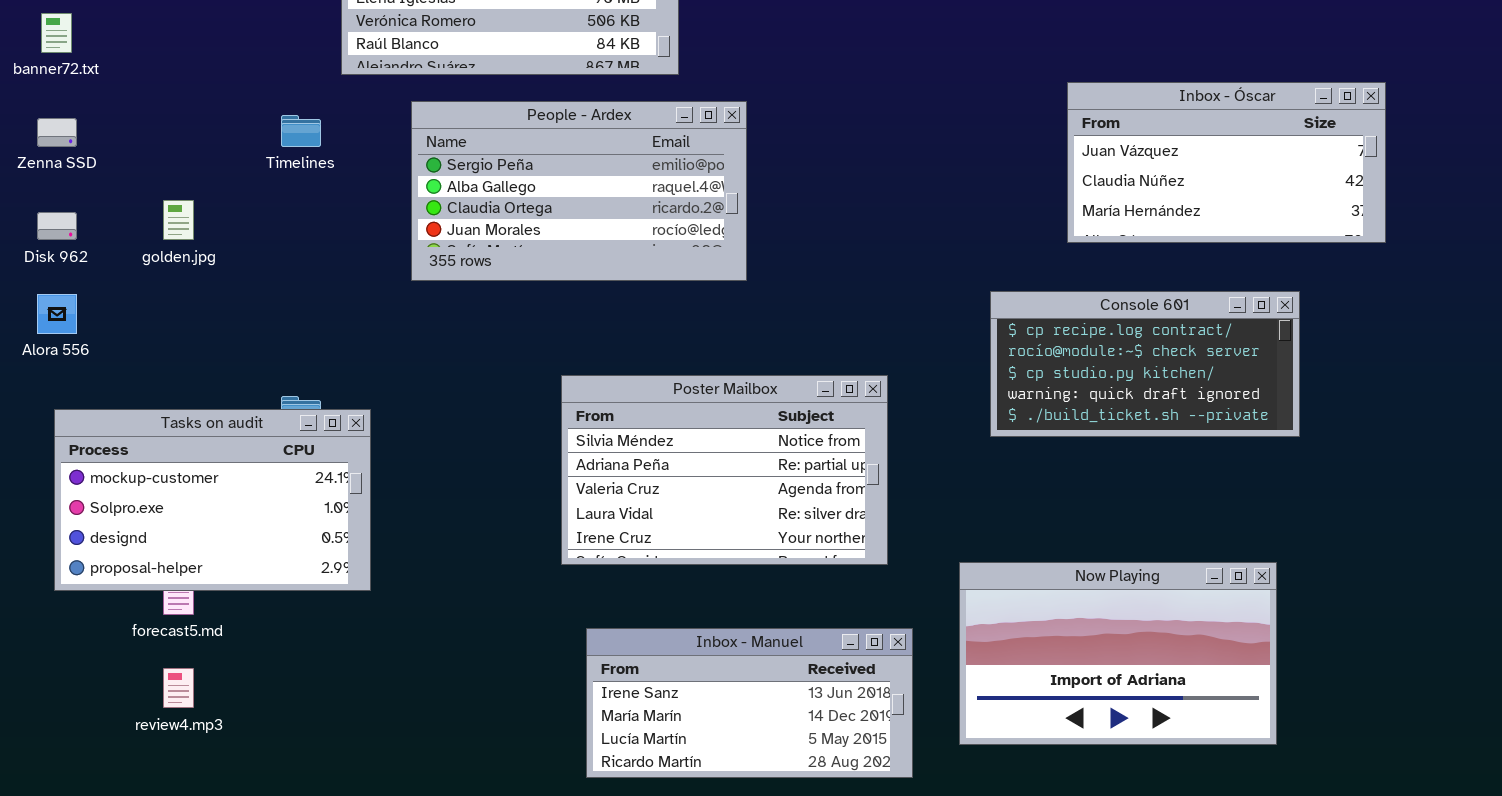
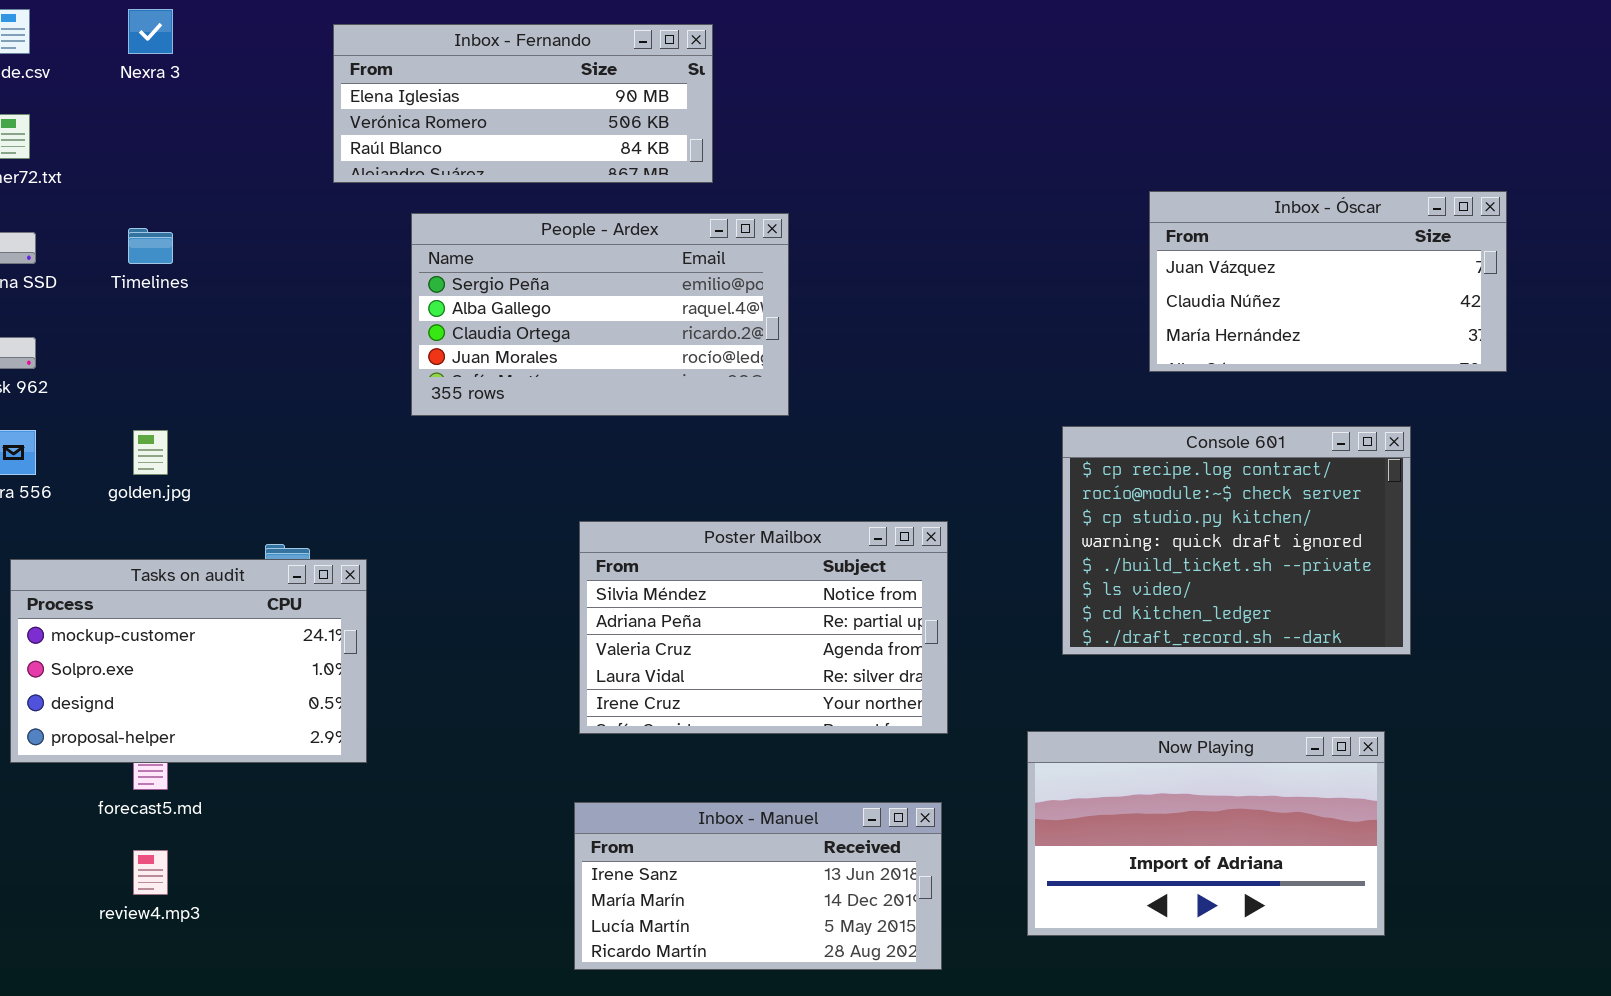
Timelines: [281,115,321,147] -> [128,228,173,264], moved
golden.jpg: [163,200,194,240] -> [133,430,168,475], moved
Console 601: [990,291,1300,437] -> [1062,426,1411,655], resized
Inbox - Manuel: [586,628,913,778] -> [574,802,942,970], moved

